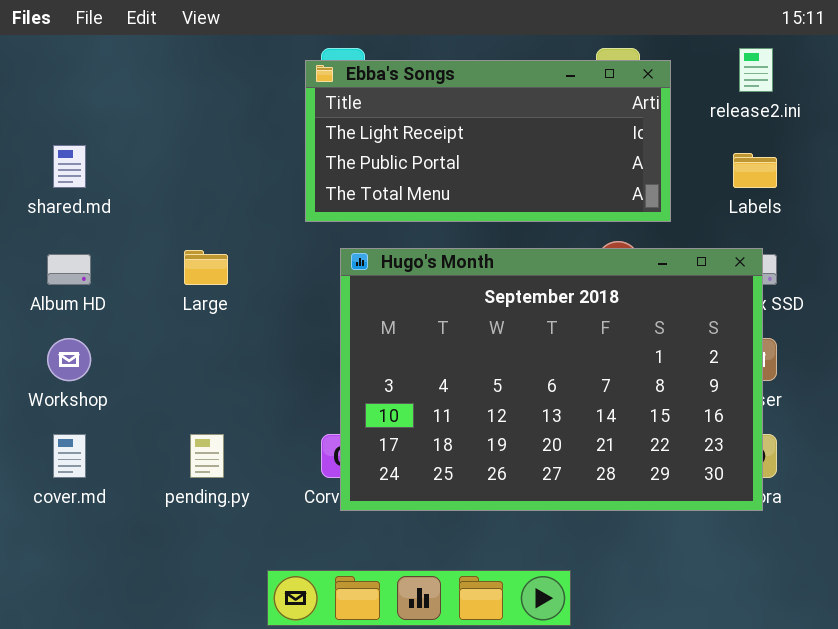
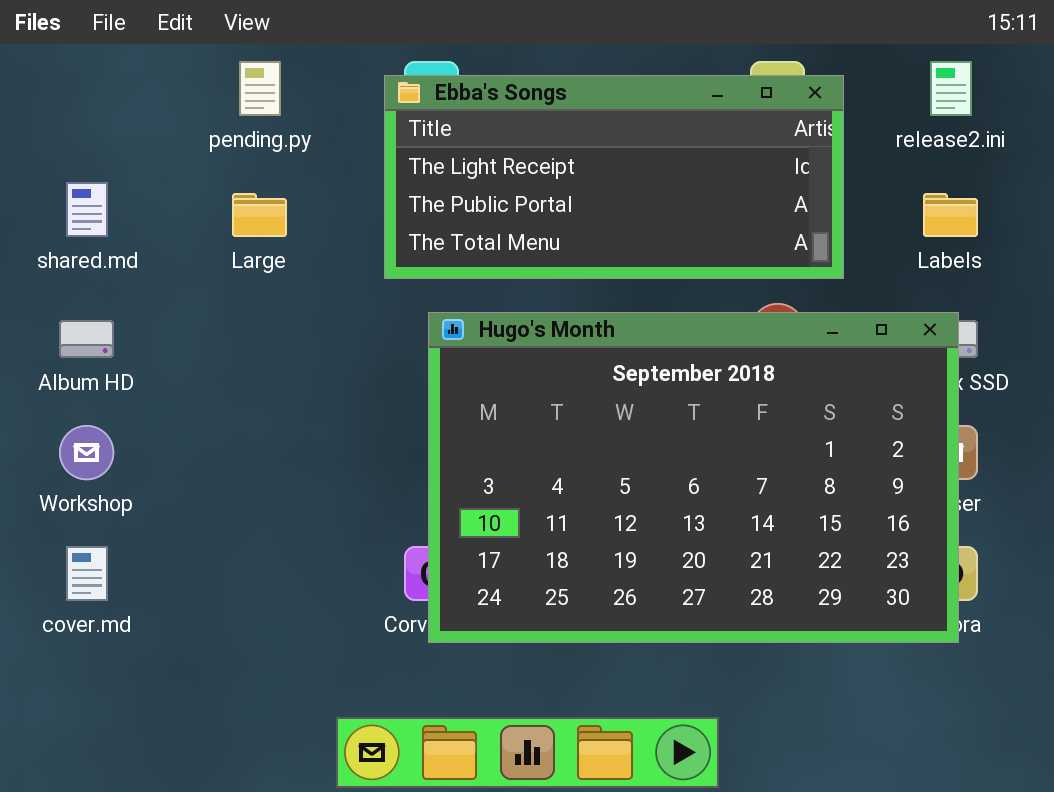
Large: [184,250,228,285] -> [232,193,287,237], moved
pending.py: [190,434,224,478] -> [239,61,281,116], moved

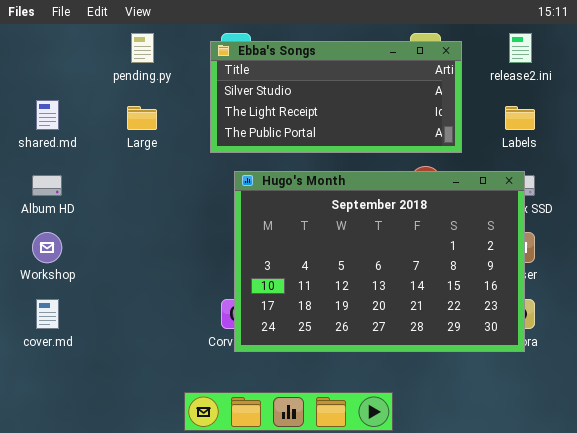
Ebba's Songs: [384,75,844,279] -> [210,41,462,153], scrolled up 1 row

